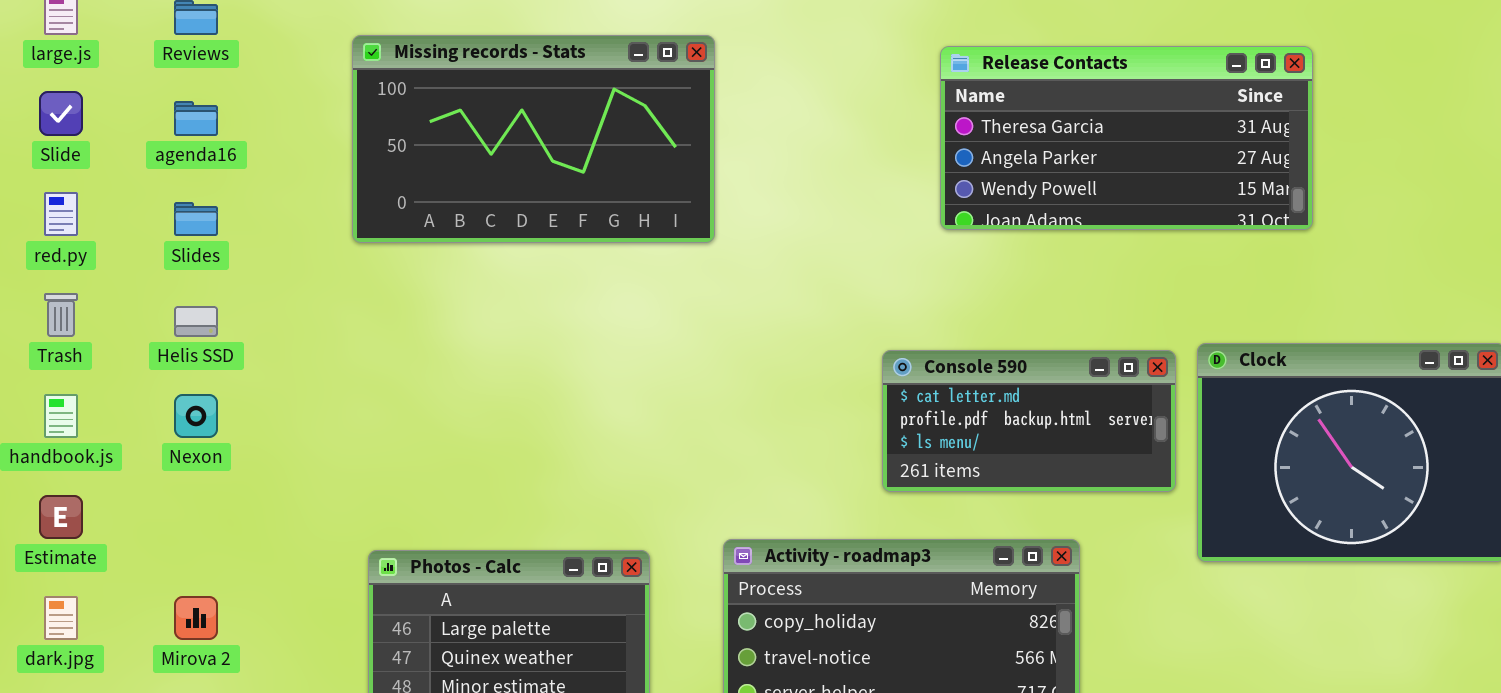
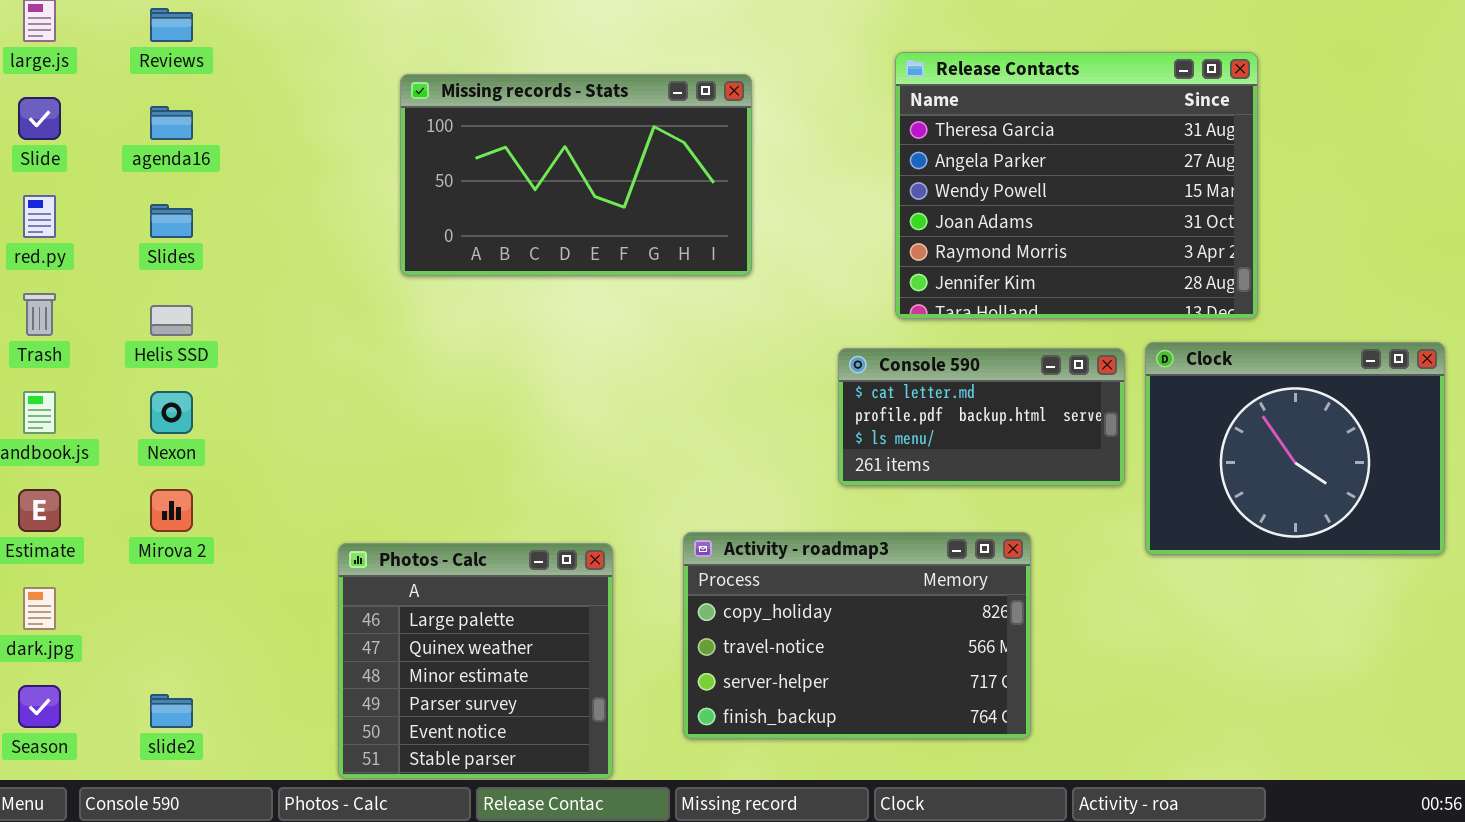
Missing records - Stats: [352,35,715,243] -> [400,74,752,276], moved
Release Contacts: [940,46,1313,230] -> [895,52,1258,319], resized
Mirova 2: [174,596,218,640] -> [150,489,193,532], moved

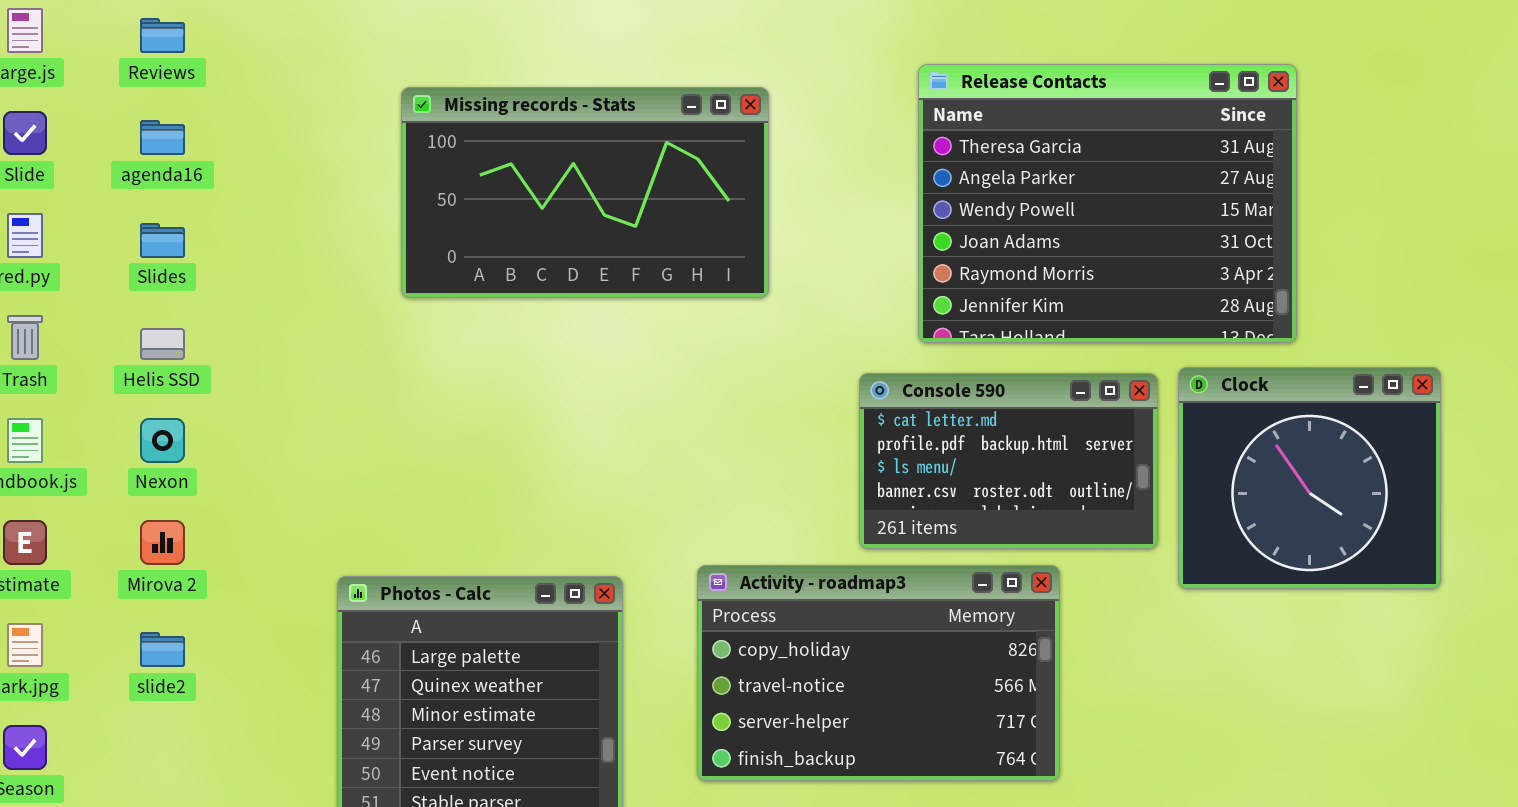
Clock: [1145,342,1445,555] -> [1178,367,1441,589], resized
Console 590: [838,348,1125,486] -> [859,373,1158,549], resized
slide2: [150,694,193,728] -> [140,632,185,667], moved

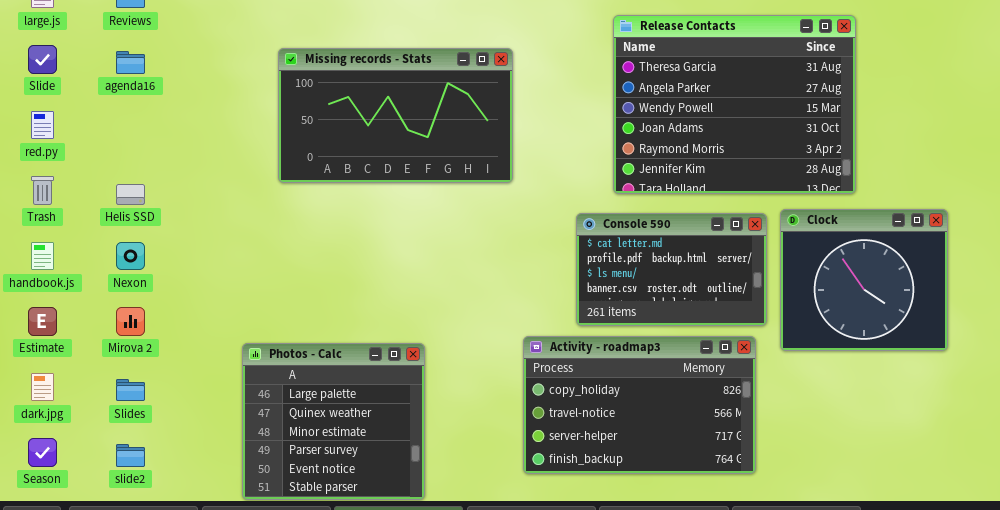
Missing records - Stats: [401,87,769,298] -> [278,48,513,183], moved
Slides: [140,223,185,258] -> [116,379,145,401], moved
Activity - roadmap3: [697,565,1060,781] -> [523,336,756,474], moved
slide2: [140,632,185,667] -> [116,444,145,467], moved

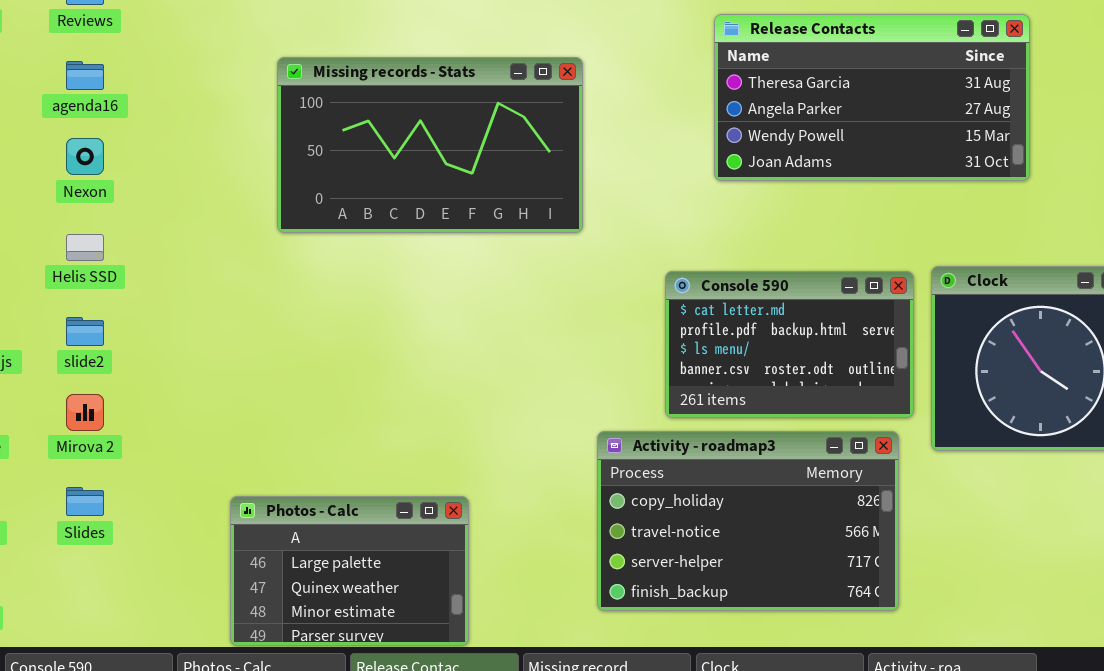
Release Contacts: [613,15,856,194] -> [714,14,1030,181], resized
Nexon: [116,242,145,270] -> [66,138,104,175], moved
Photos - Calc: [242,343,425,500] -> [230,496,469,646], resized
slide2: [116,444,145,467] -> [66,317,104,346], moved

